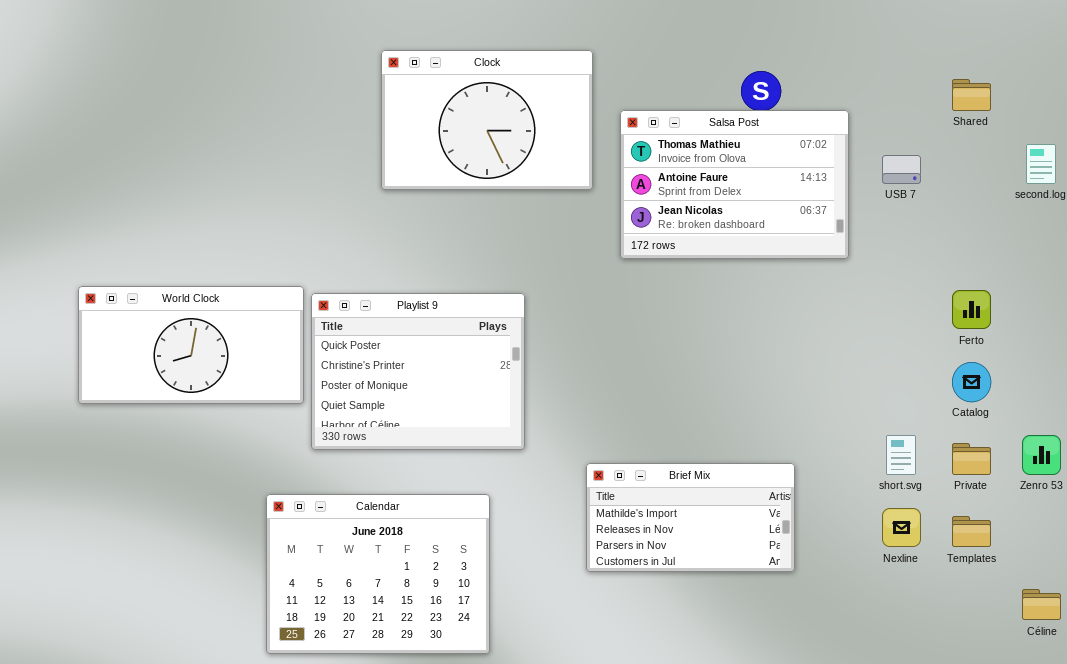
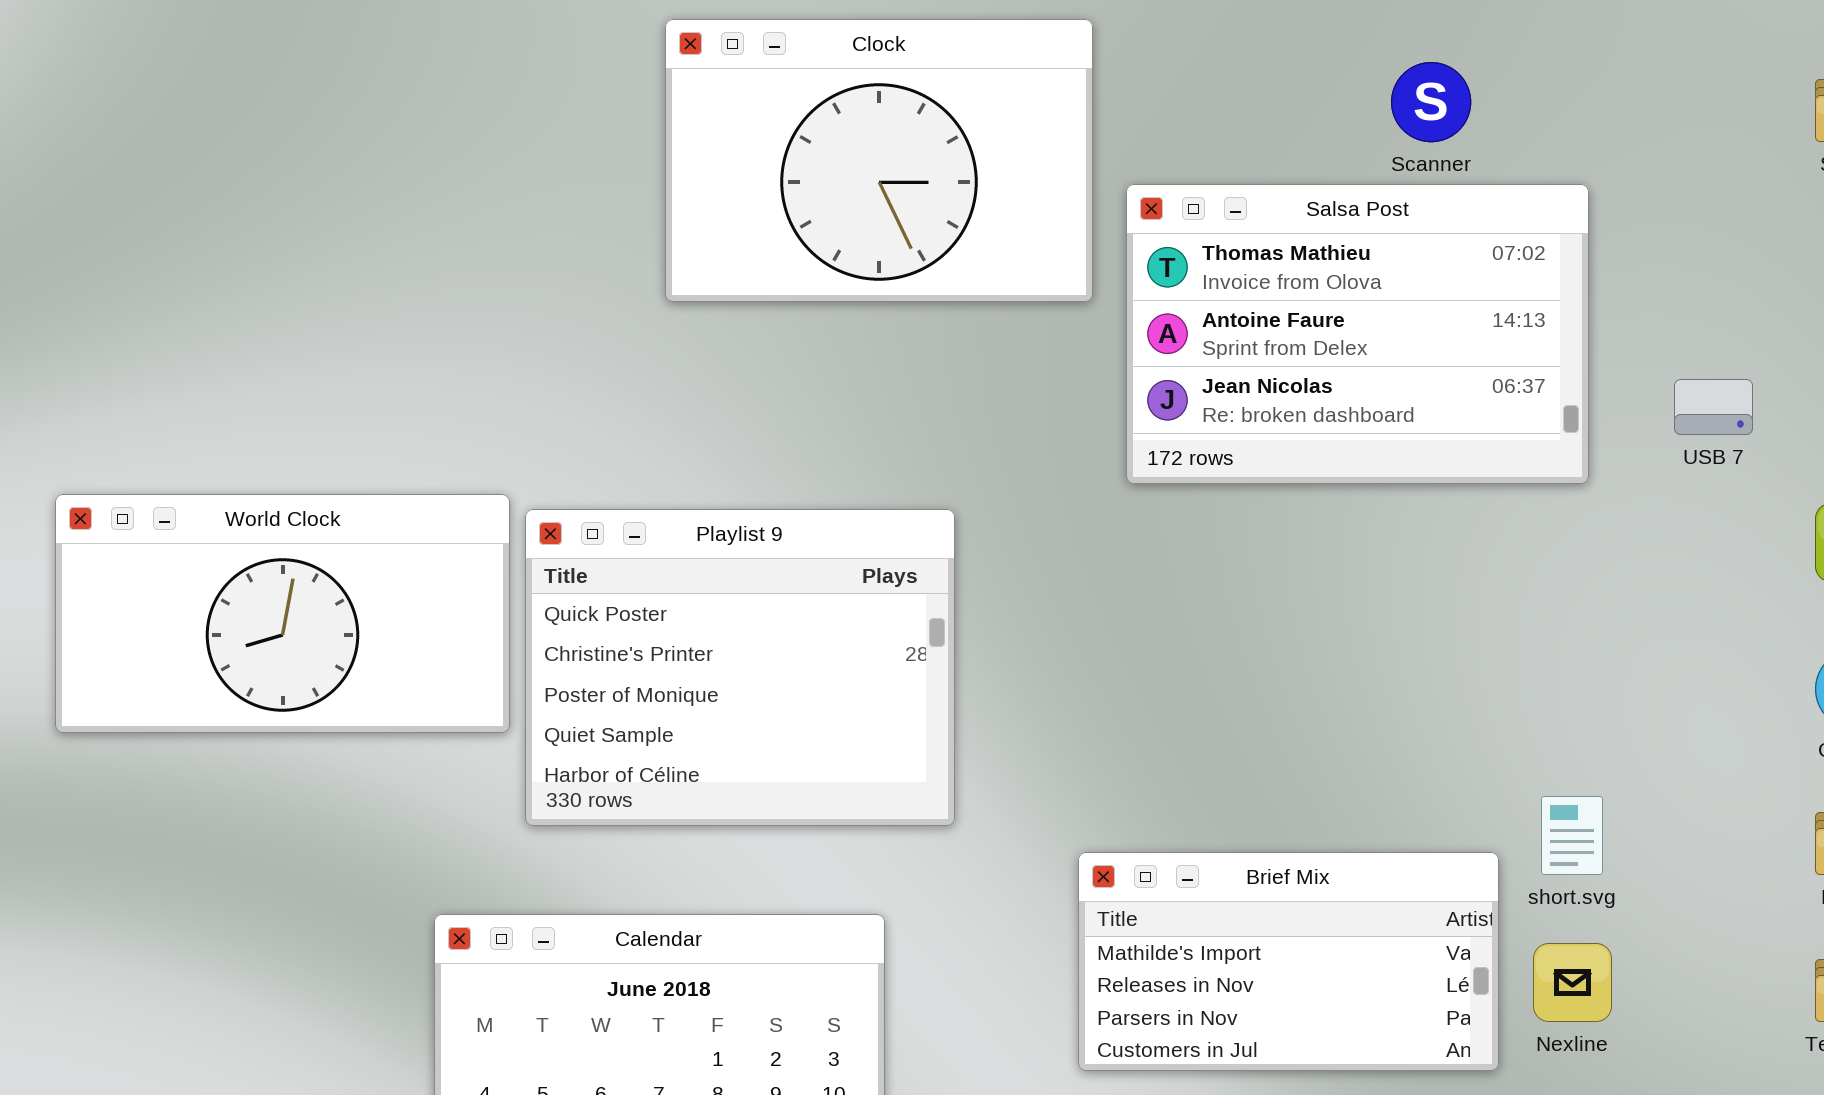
Salsa Post: [620,110,849,259] -> [1126,184,1589,484], moved
USB 7: [882,155,921,184] -> [1674,379,1753,435], moved
short.svg: [886,435,916,475] -> [1541,796,1603,875], moved
Nexline: [882,508,921,547] -> [1533,943,1612,1022], moved

